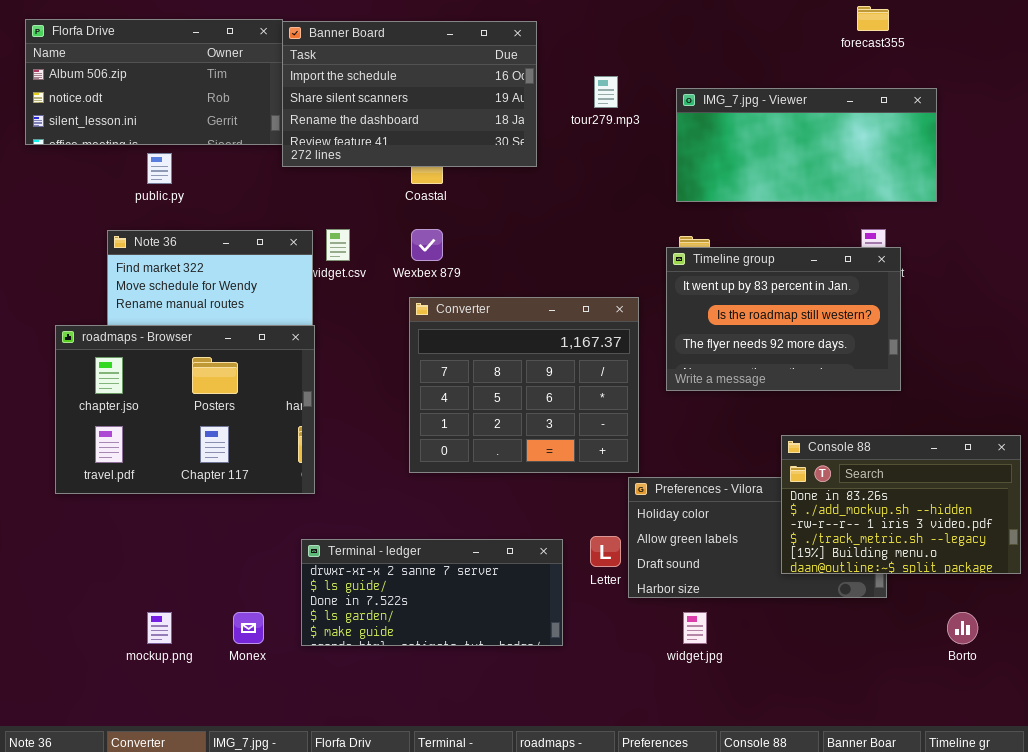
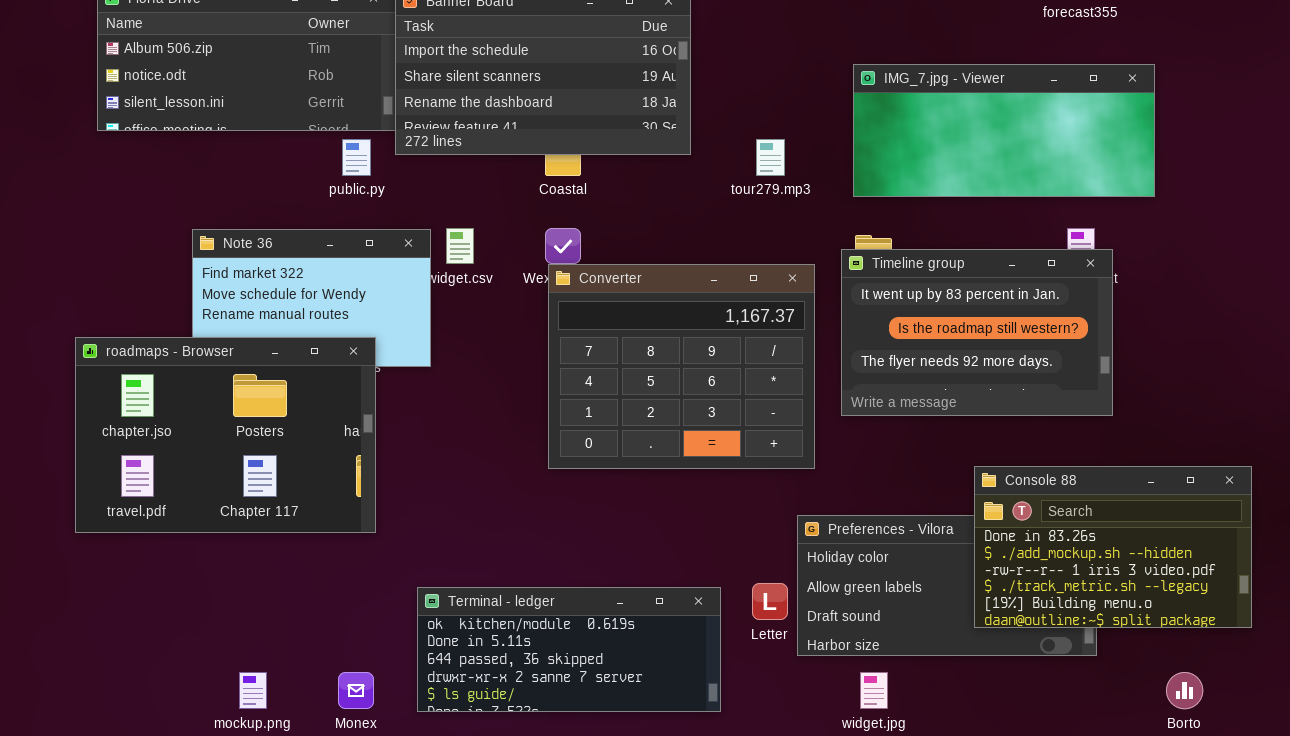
tour279.mp3: [594,76,618,108] -> [756,139,785,176], moved
public.py: [147,153,172,184] -> [342,139,371,176], moved
Converter: [409,297,639,473] -> [548,264,815,469], moved
roadmaps - Browser: [55,325,315,494] -> [75,337,376,533], moved
Terminal - ledger: [301,539,563,646] -> [417,587,721,712], scrolled up 3 rows

